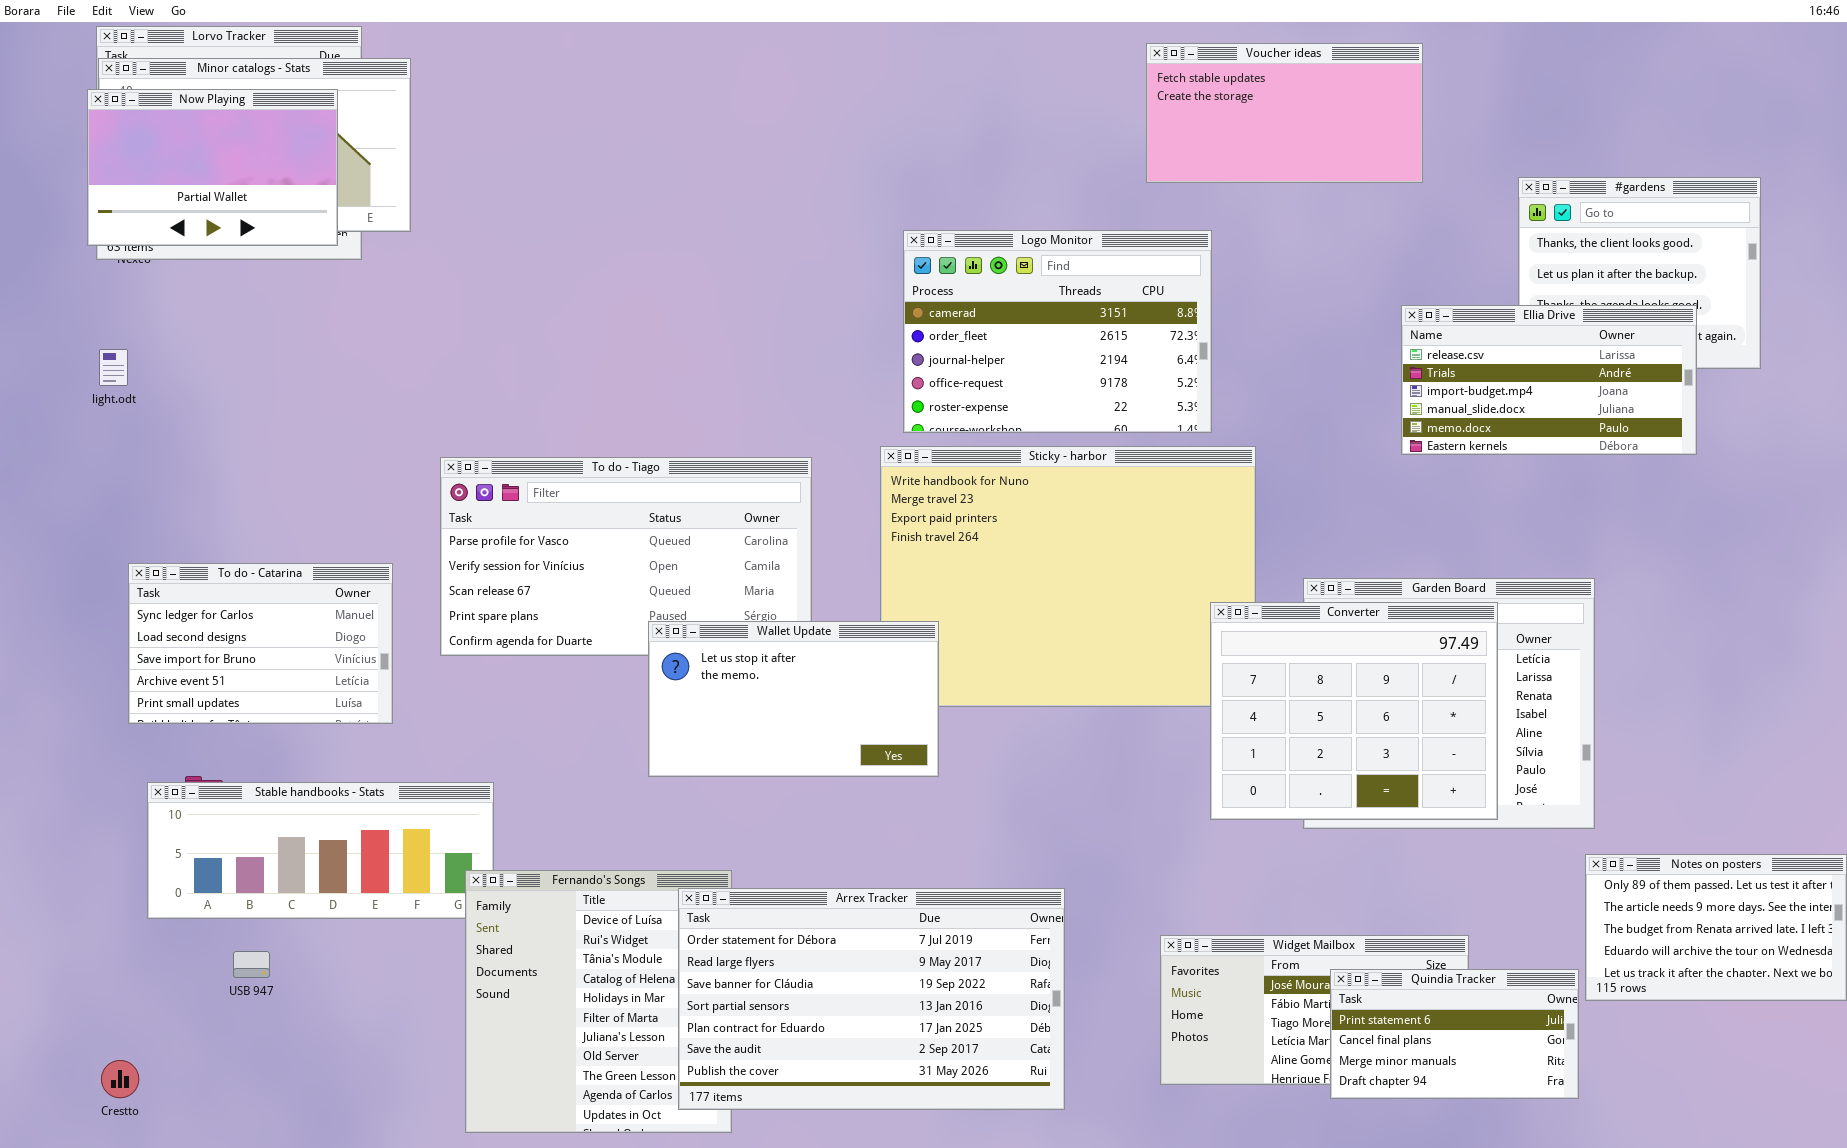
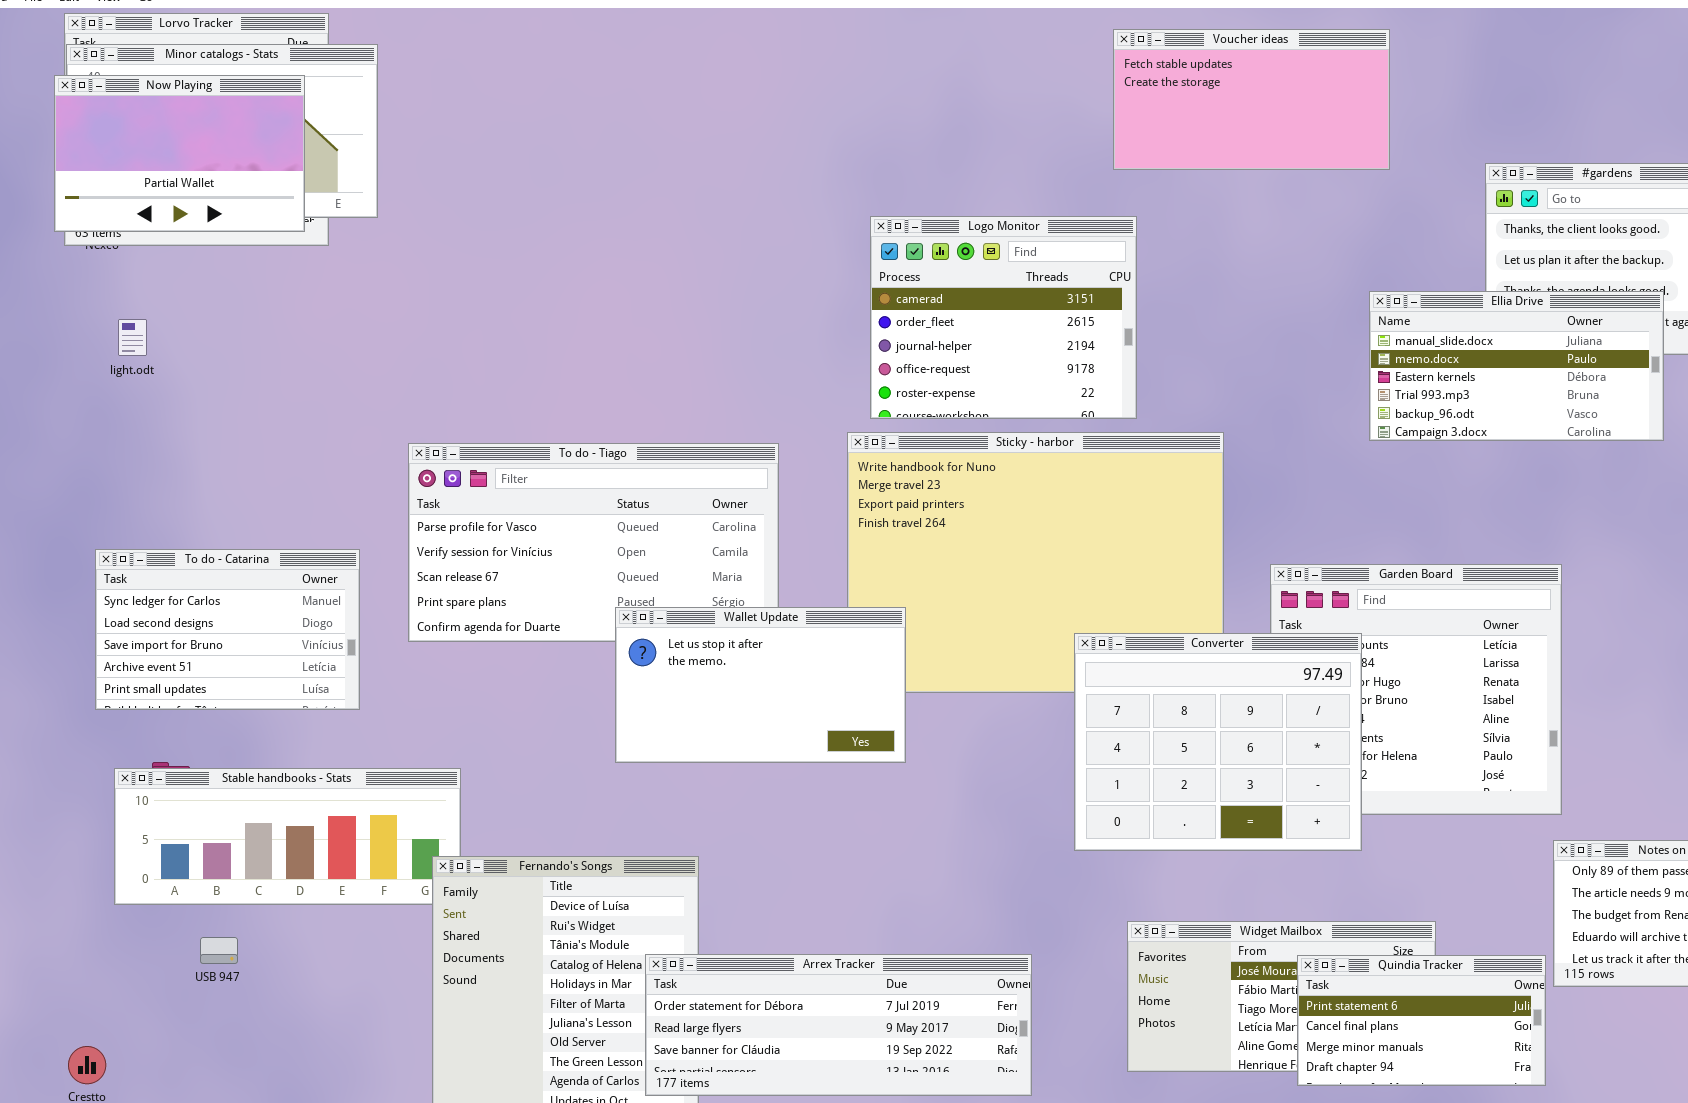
Logo Monitor: [903,230,1212,433] -> [870,216,1137,419], resized
Ellia Drive: [1401,305,1697,455] -> [1369,291,1664,441], scrolled down 3 rows
light.odt: [99,349,128,386] -> [118,319,147,356], moved
Converter: [1210,602,1498,820] -> [1074,633,1362,851], moved
Arrex Tracker: [678,888,1065,1110] -> [645,954,1032,1096], resized

